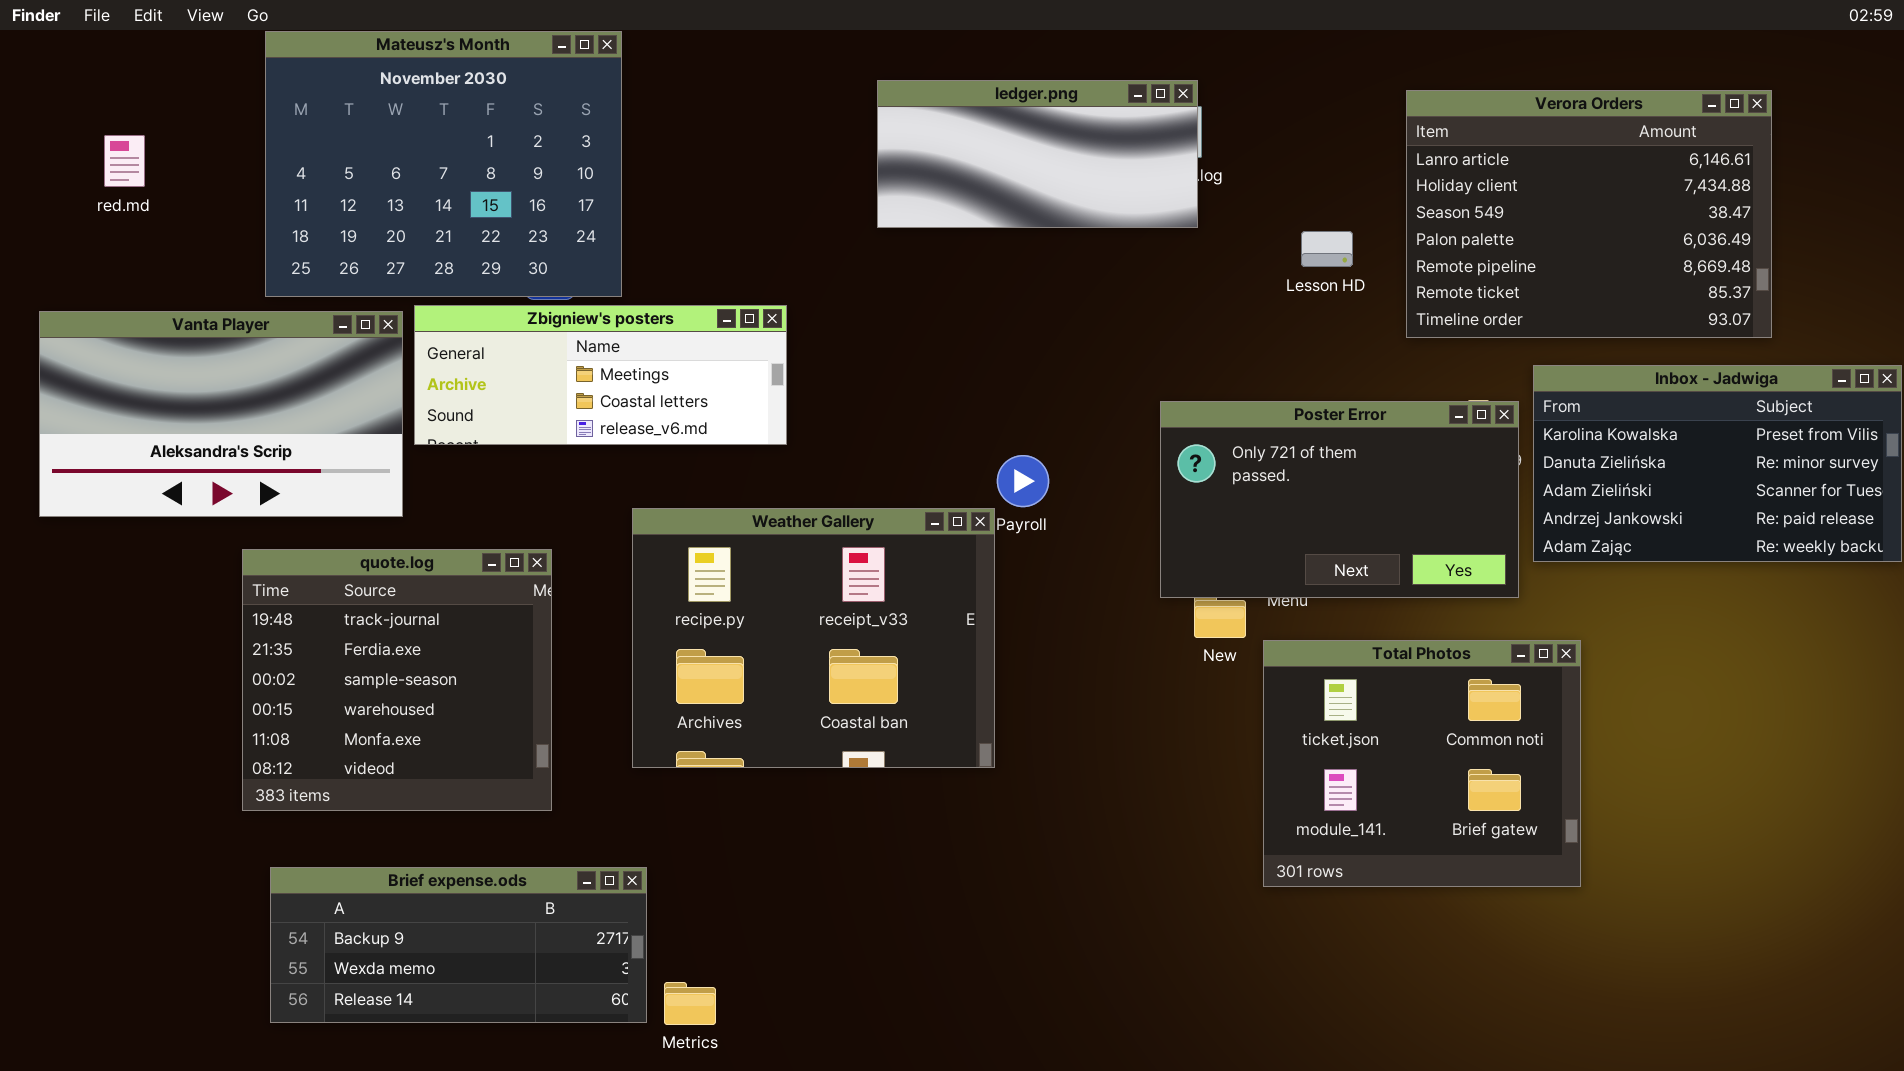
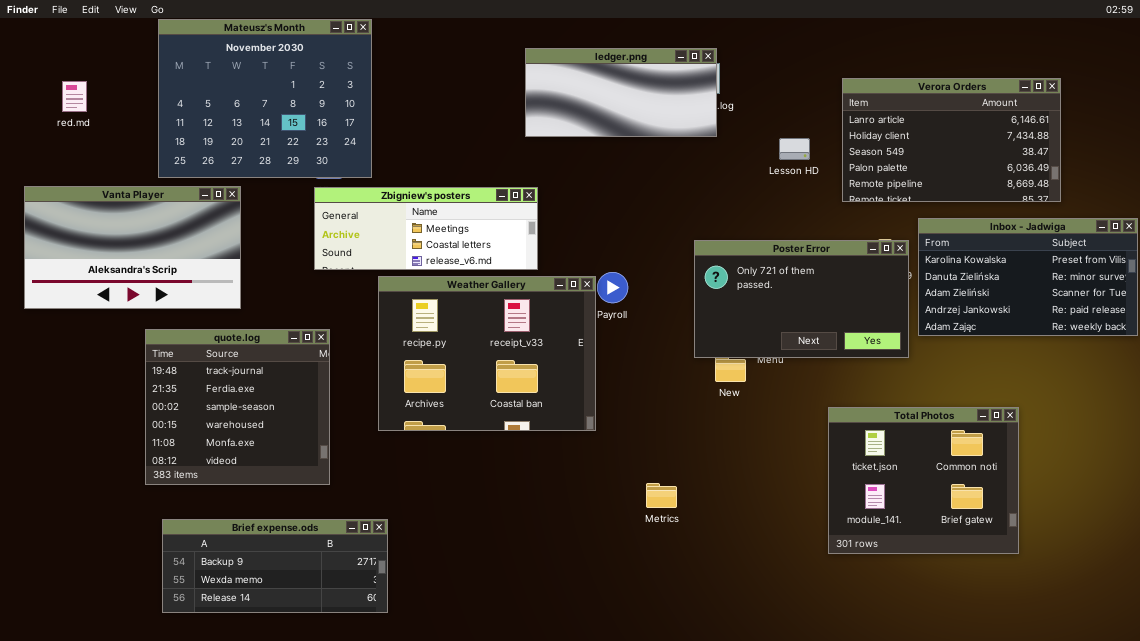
Verora Orders: [1406,90,1772,338] -> [842,78,1061,202], resized
Zbigniew's posters: [414,305,787,445] -> [314,187,538,270], moved
Weather Gallery: [632,508,995,768] -> [378,276,596,431], moved
Total Photos: [1263,640,1581,887] -> [828,407,1019,554], moved
Metrics: [664,982,716,1025] -> [646,483,677,508], moved

